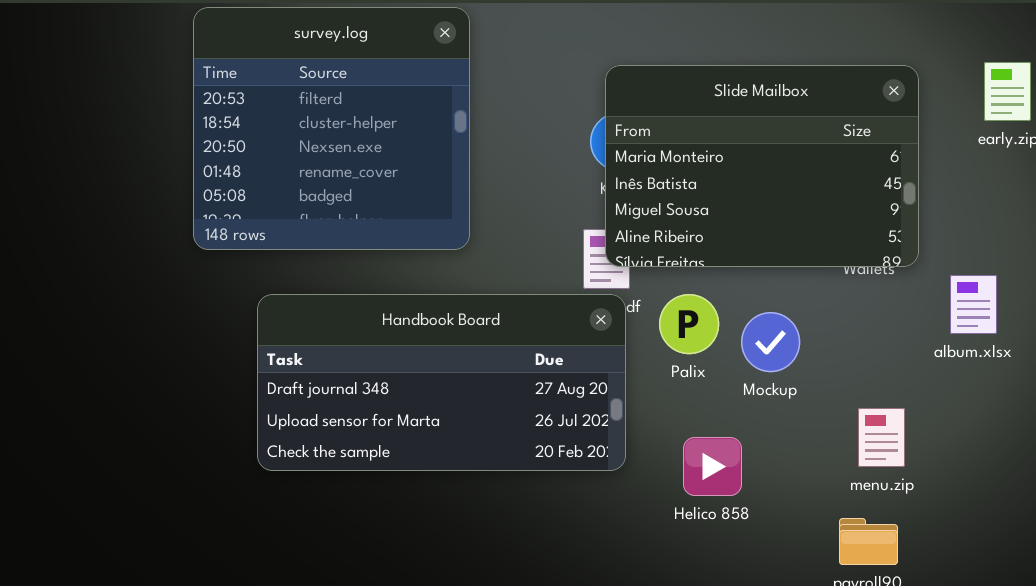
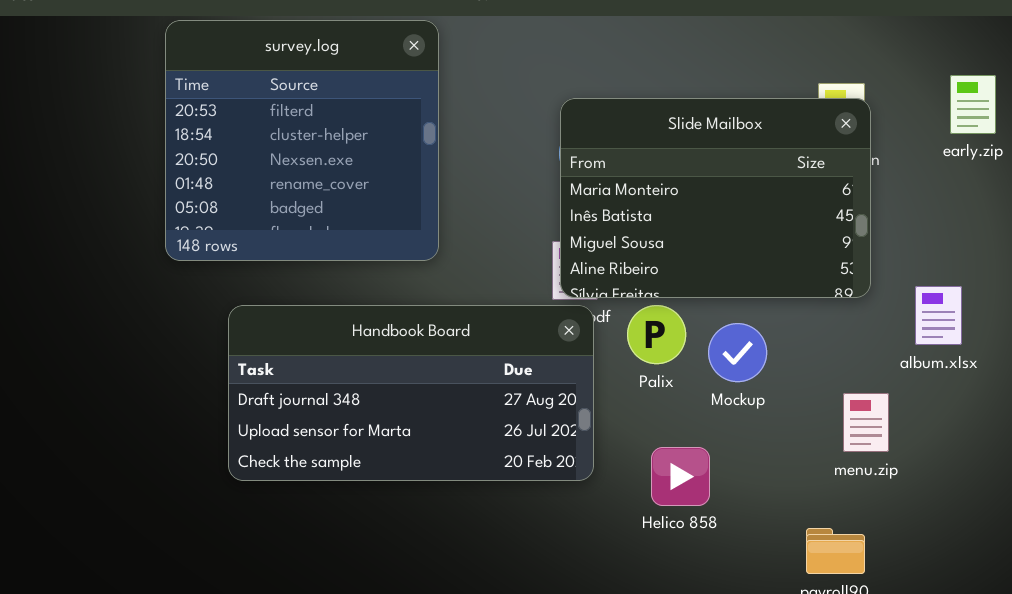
Slide Mailbox: [605,65,919,267] -> [560,98,871,298], moved
menu.zip: [858,408,905,467] -> [843,393,889,452], moved

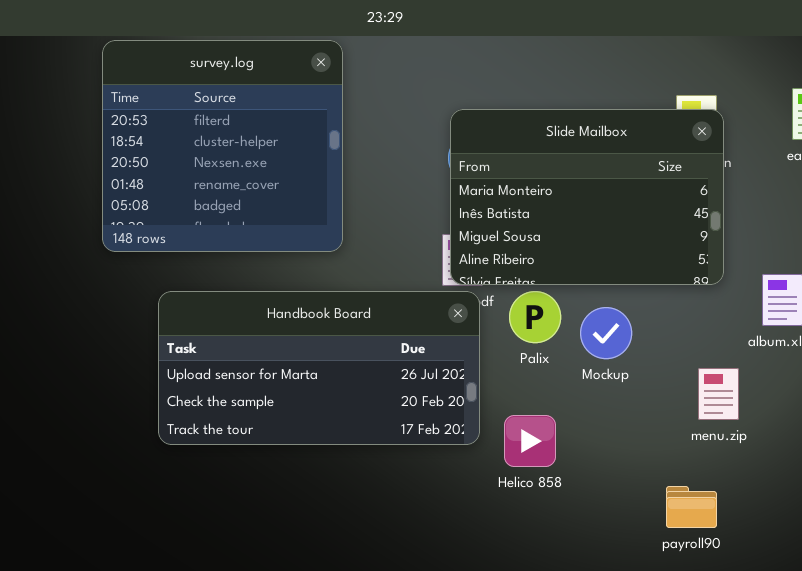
Handbook Board: [228,305,594,481] -> [158,291,480,445], scrolled down 1 row
Helico 858: [651,447,710,506] -> [504,415,556,467], moved

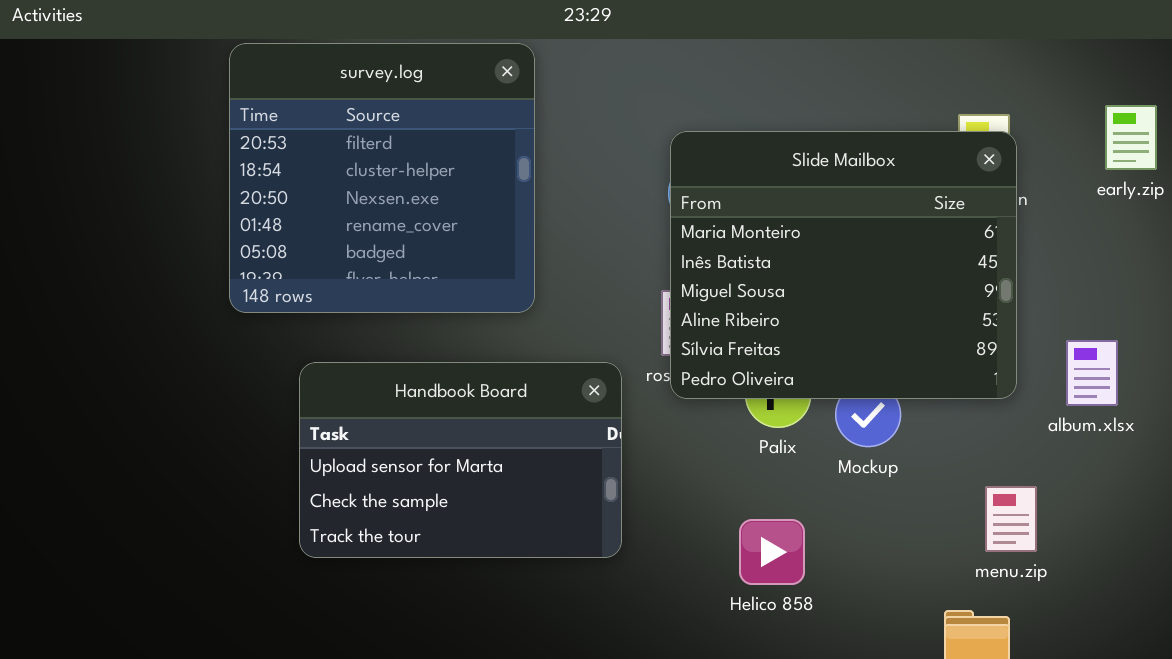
Slide Mailbox: [450,109,724,285] -> [670,131,1017,399], resized
Handbook Board: [158,291,480,445] -> [299,362,622,558], resized
menu.zip: [698,368,739,420] -> [985,486,1037,552], moved

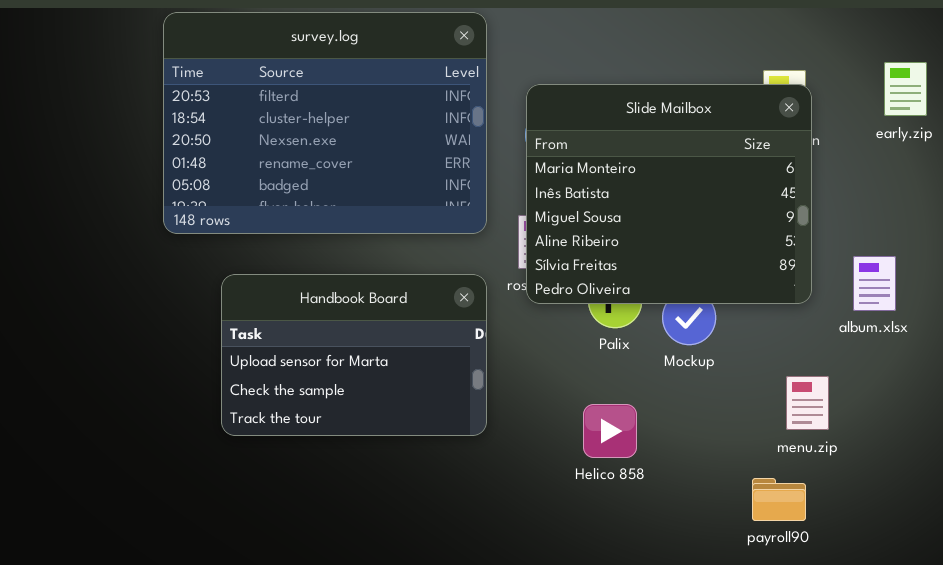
survey.log: [229,43,535,313] -> [163,12,487,234], resized

